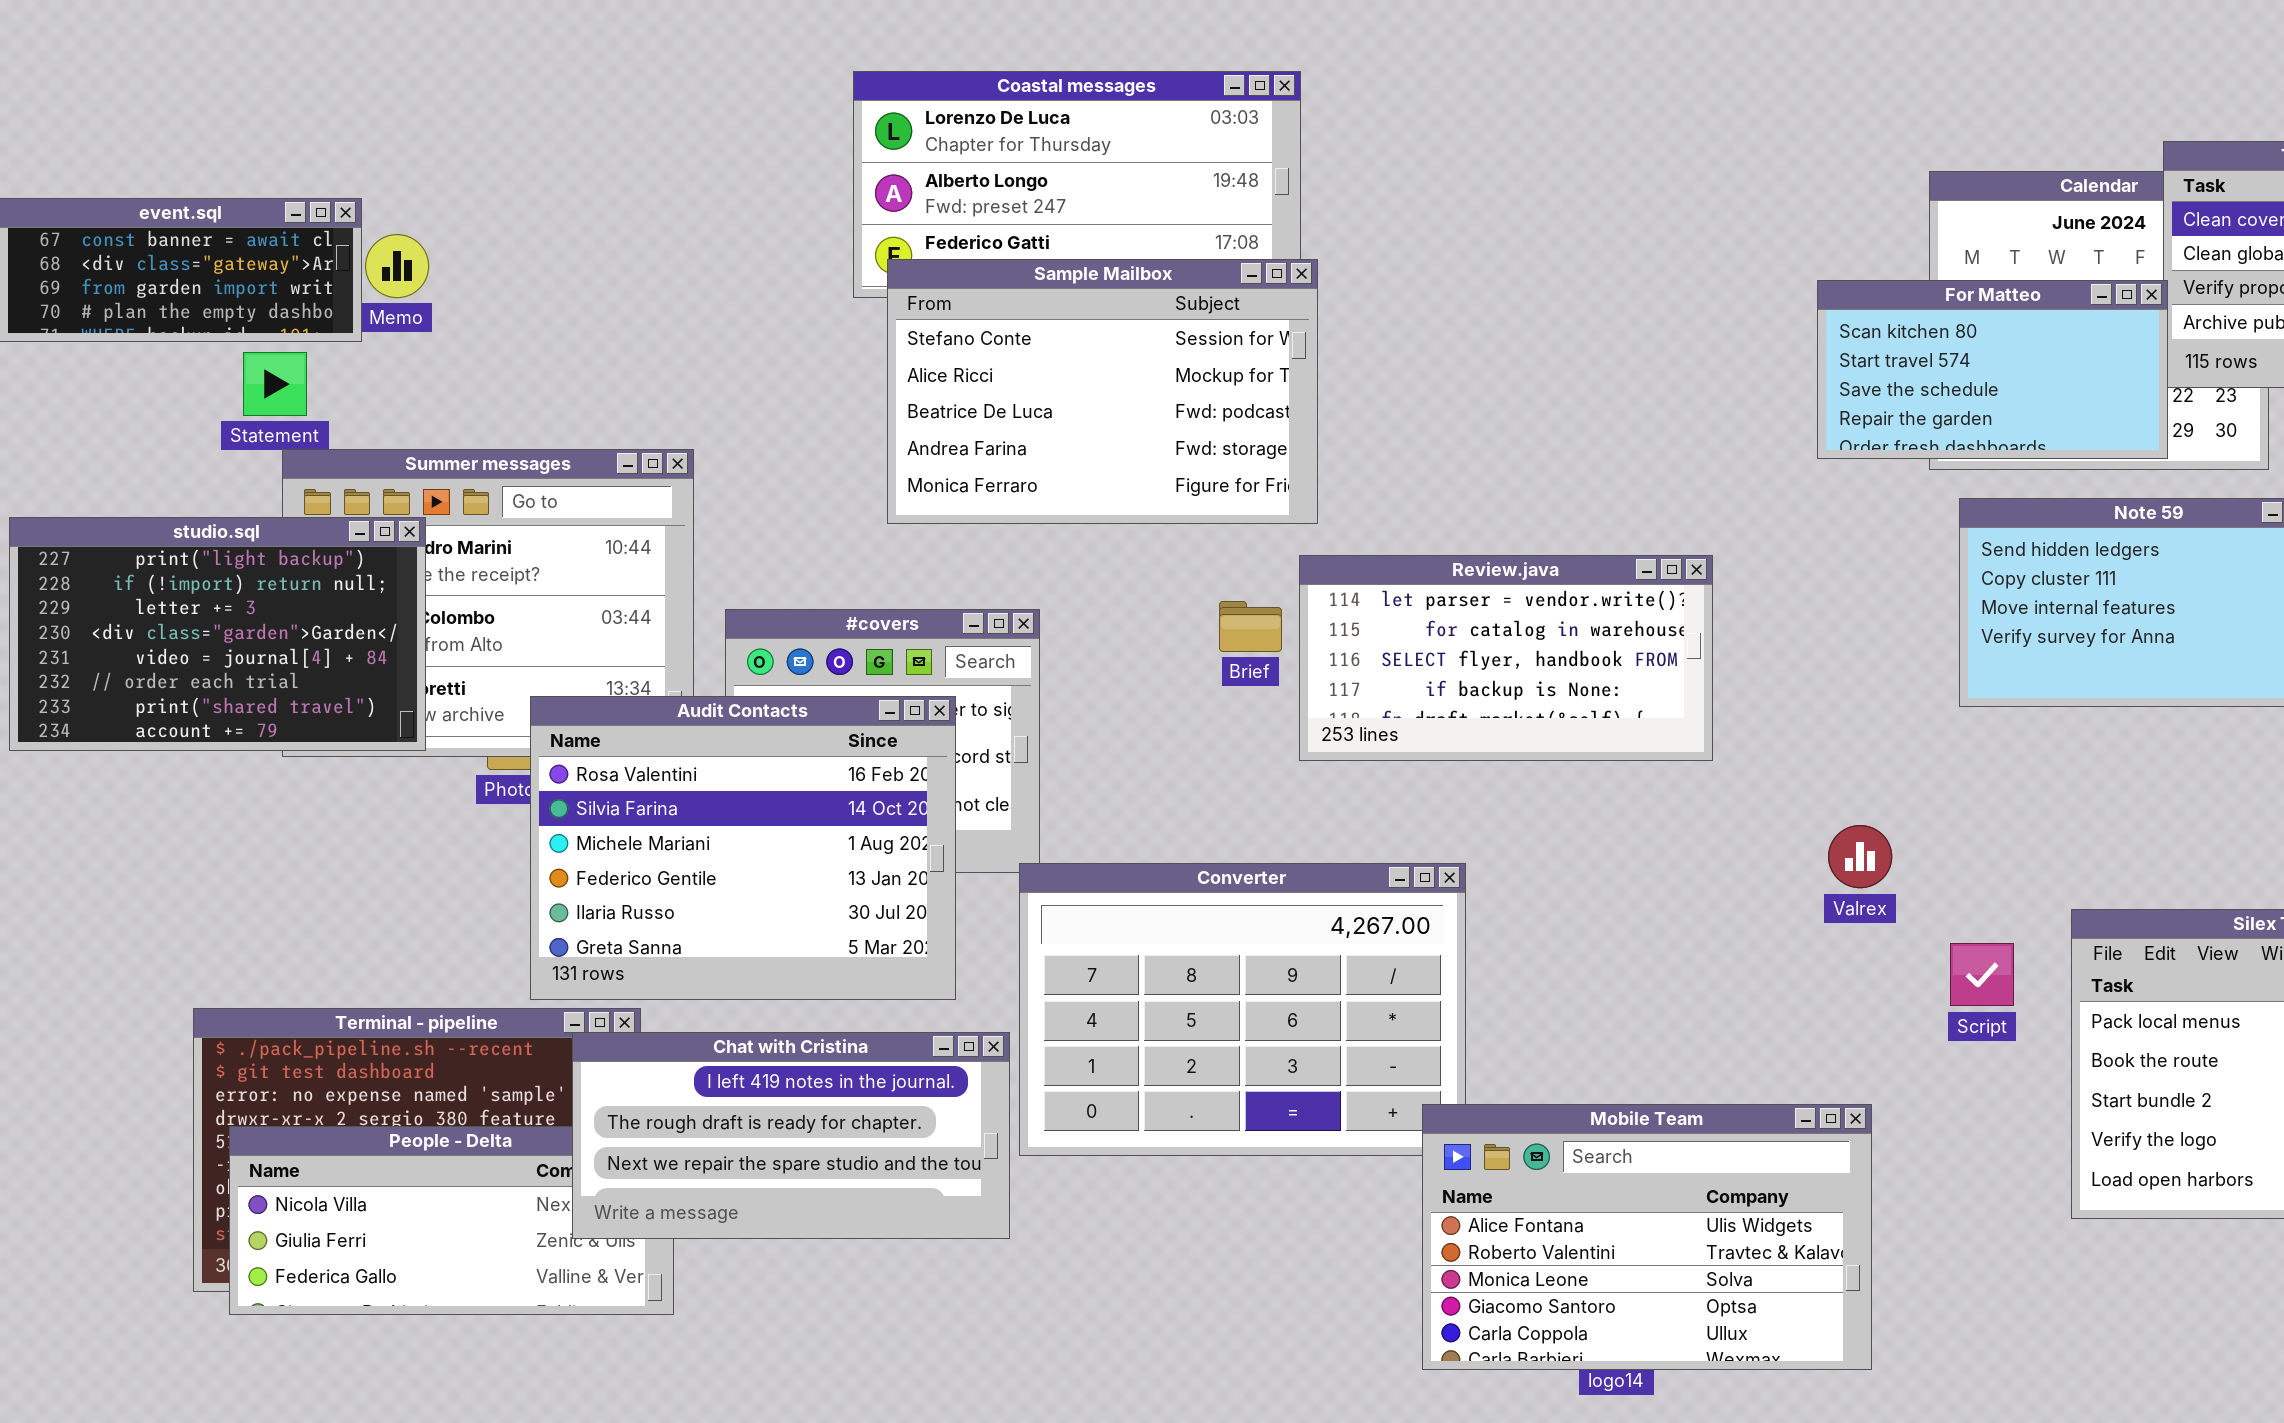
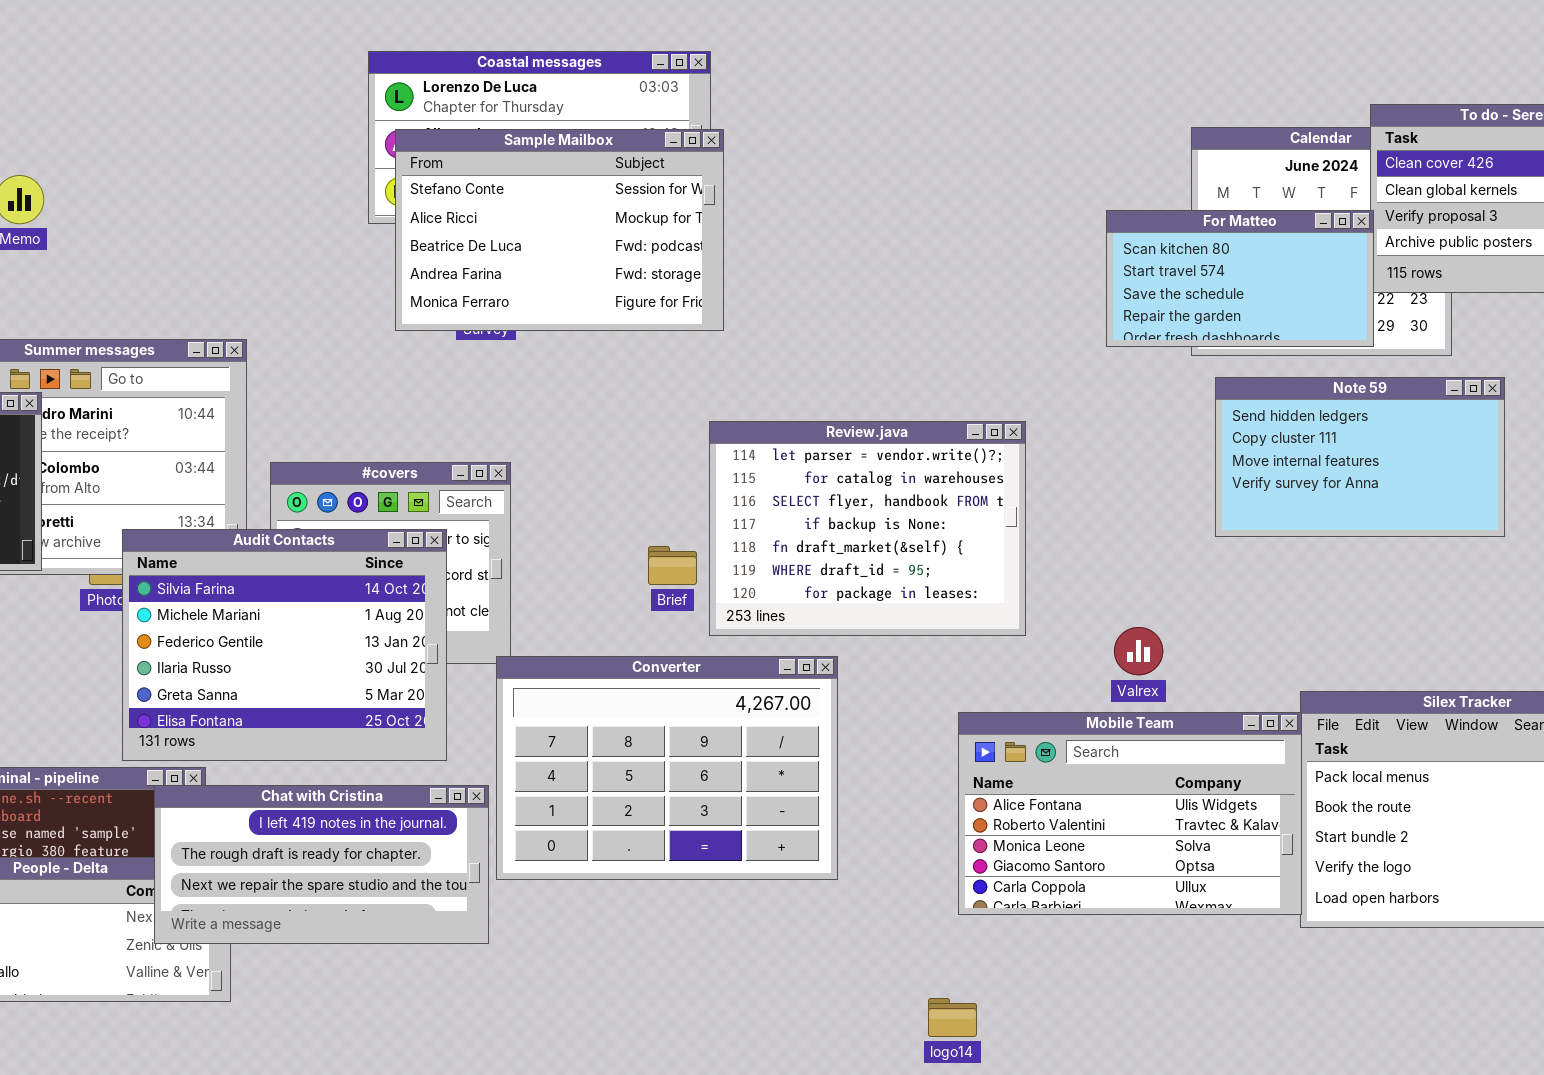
Sample Mailbox: [887,259,1318,524] -> [395,129,724,331], moved
Review.java: [1299,555,1713,761] -> [709,421,1026,636], resized
Brief: [1219,601,1282,652] -> [648,546,697,585], moved
Audit Contacts: [530,696,956,1000] -> [122,529,447,761], scrolled down 1 row
Mobile Team: [1422,1104,1872,1370] -> [958,712,1302,915], moved

